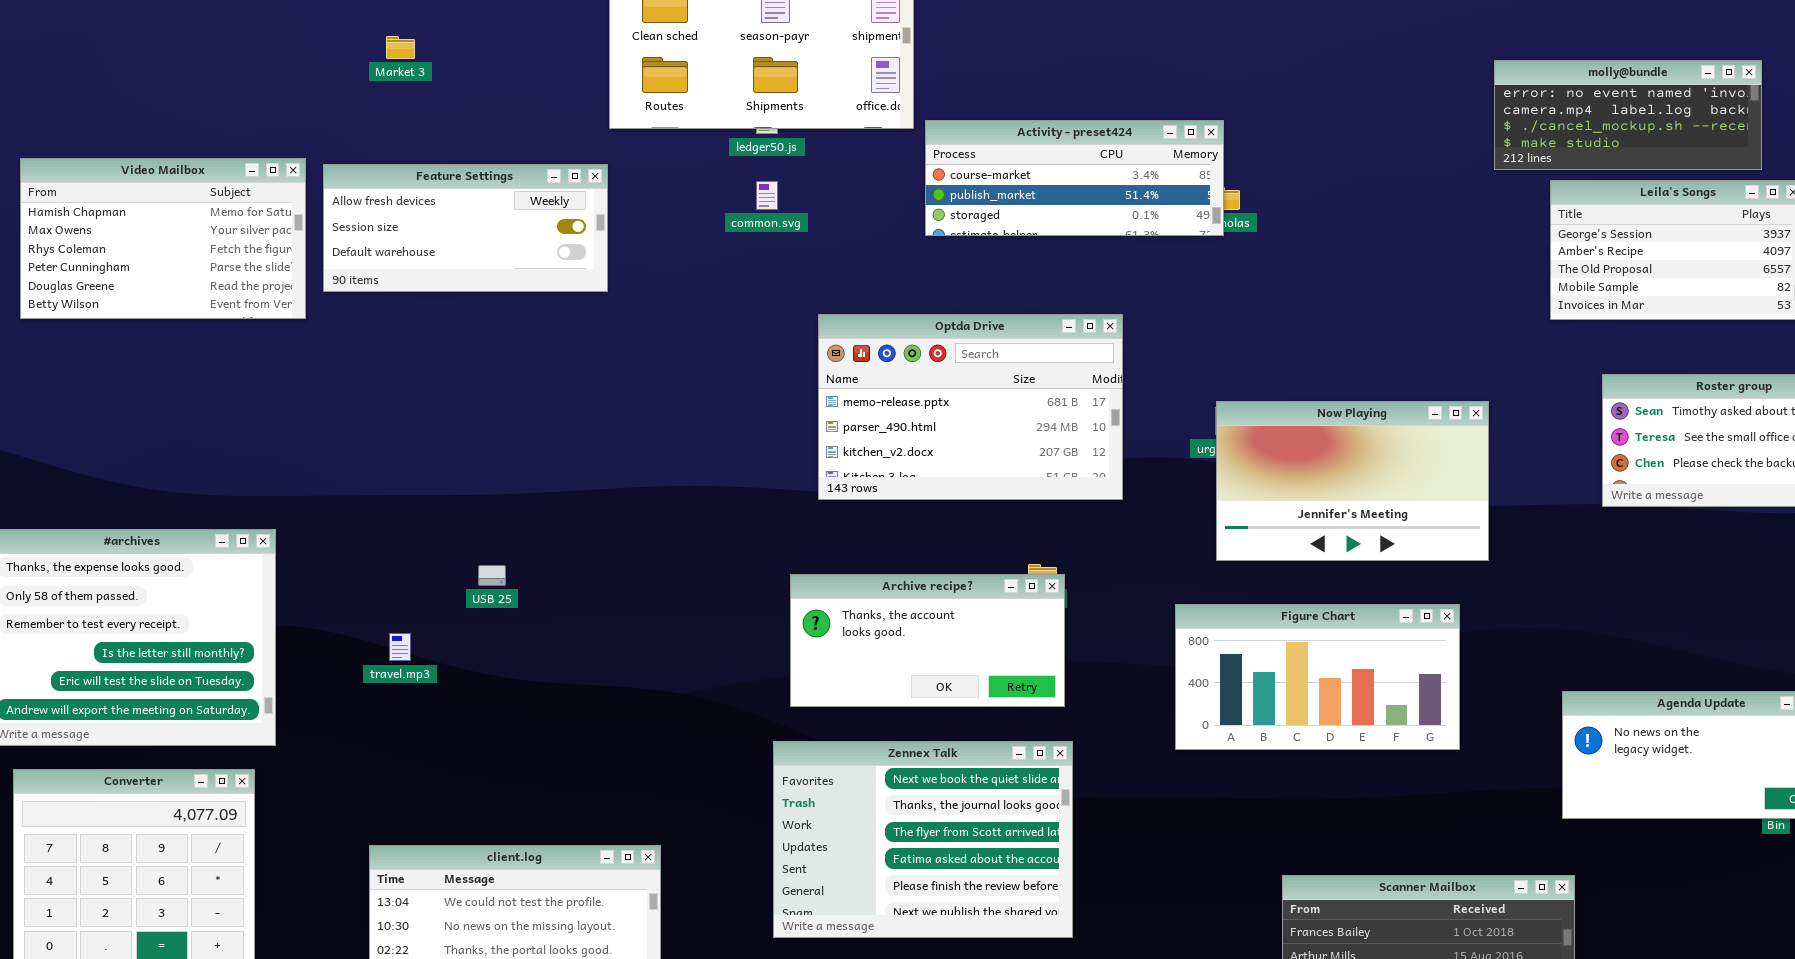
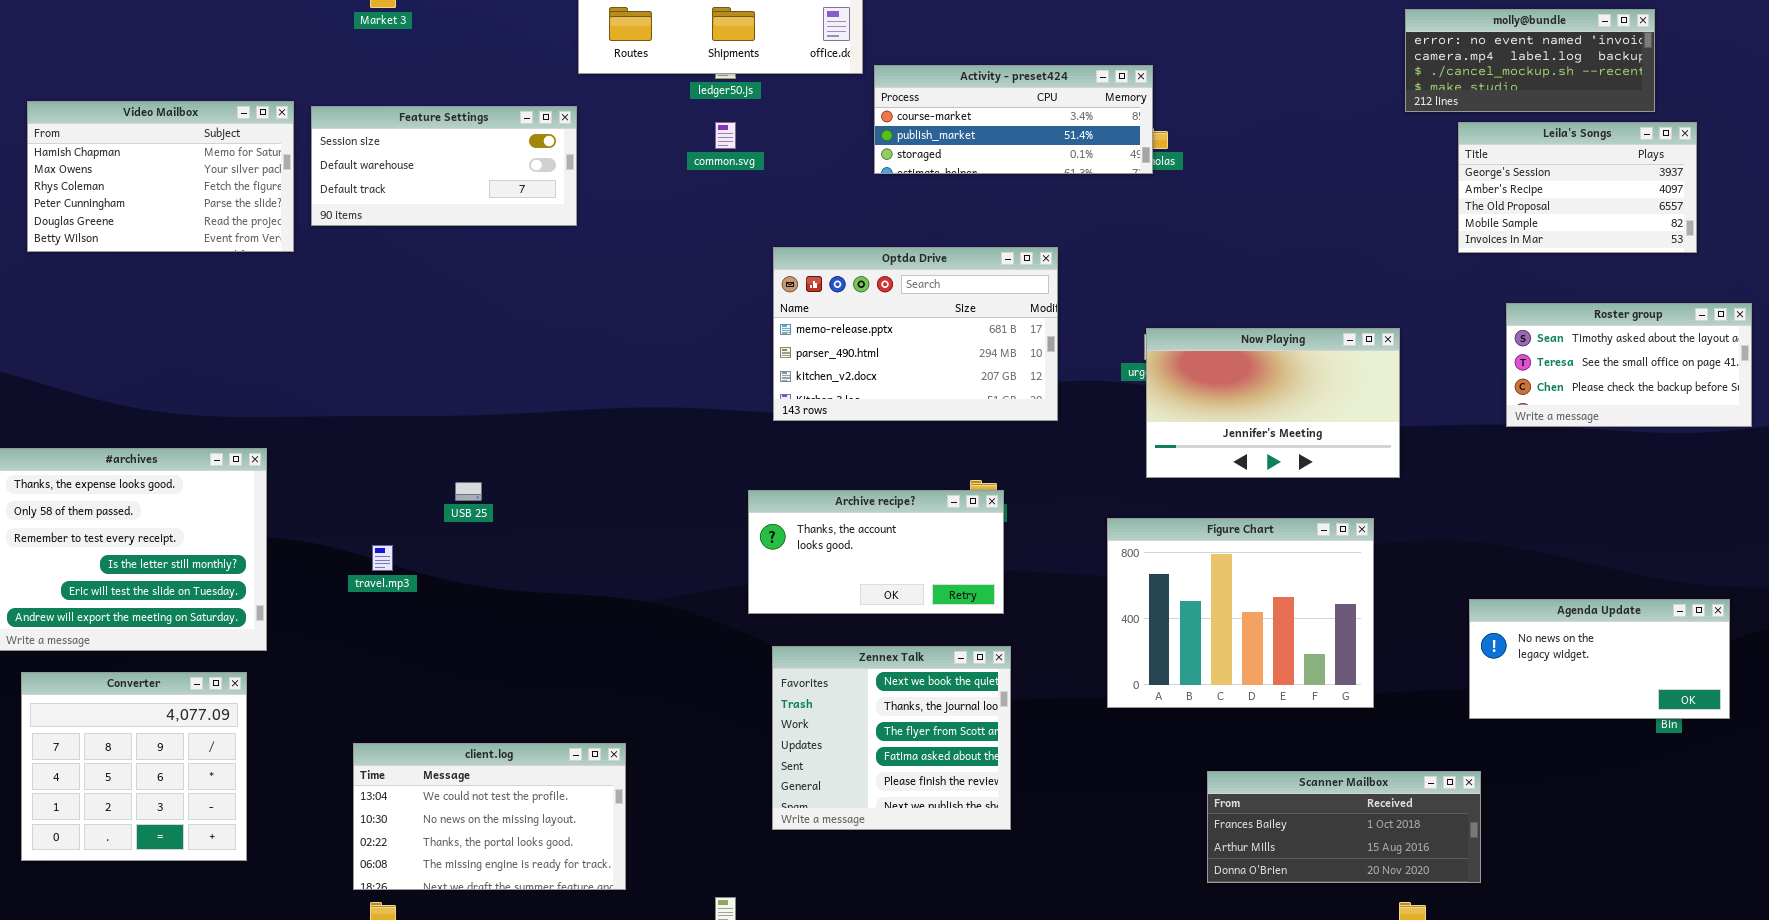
Feature Settings: [323,164,608,292] -> [311,106,577,226], scrolled down 1 row
Figure Chart: [1175,604,1460,750] -> [1107,518,1374,708], resized
Zennex Talk: [773,741,1073,938] -> [772,646,1011,830], resized

